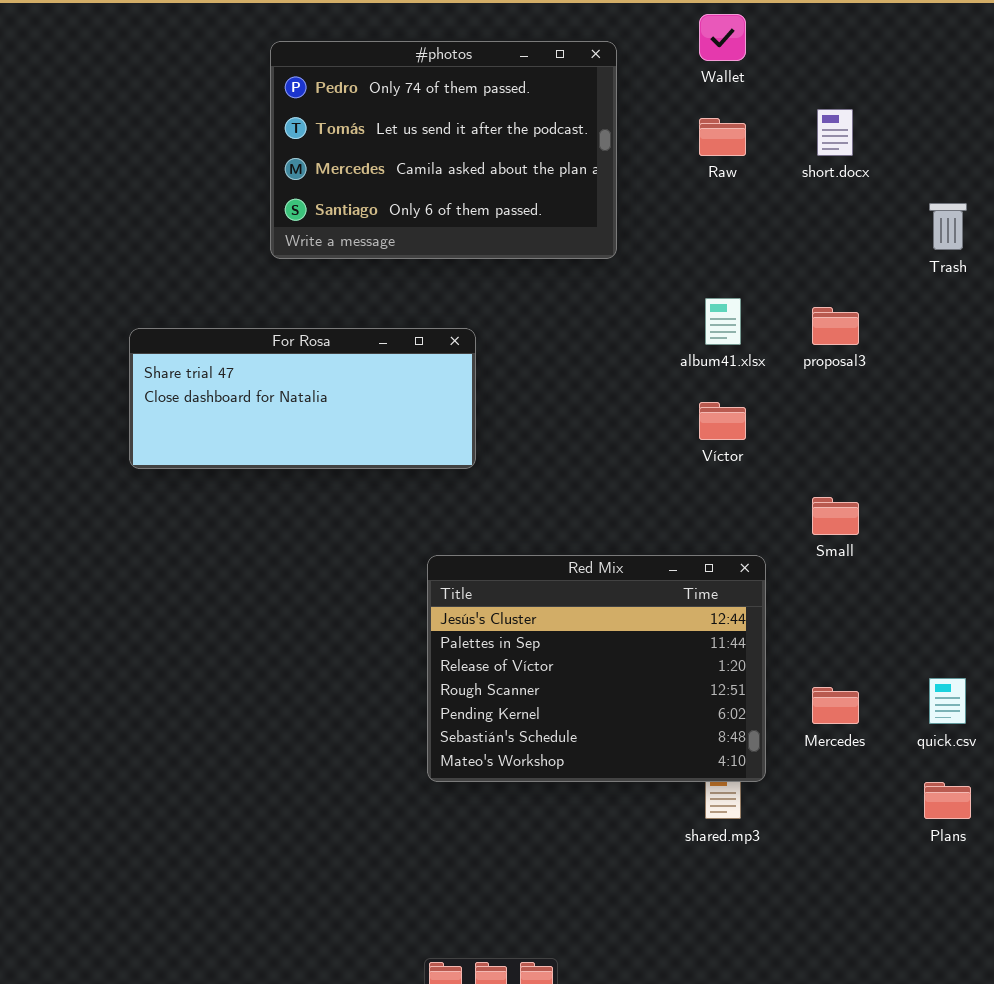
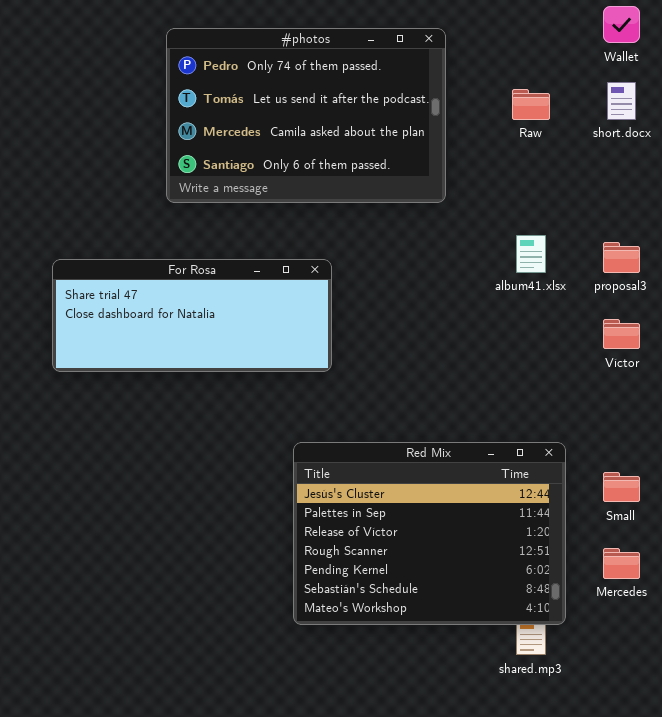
Wallet: [699,14,746,61] -> [603,6,640,43], moved
Víctor: [699,402,746,440] -> [603,319,640,349], moved
Small: [812,497,859,535] -> [603,472,640,502], moved

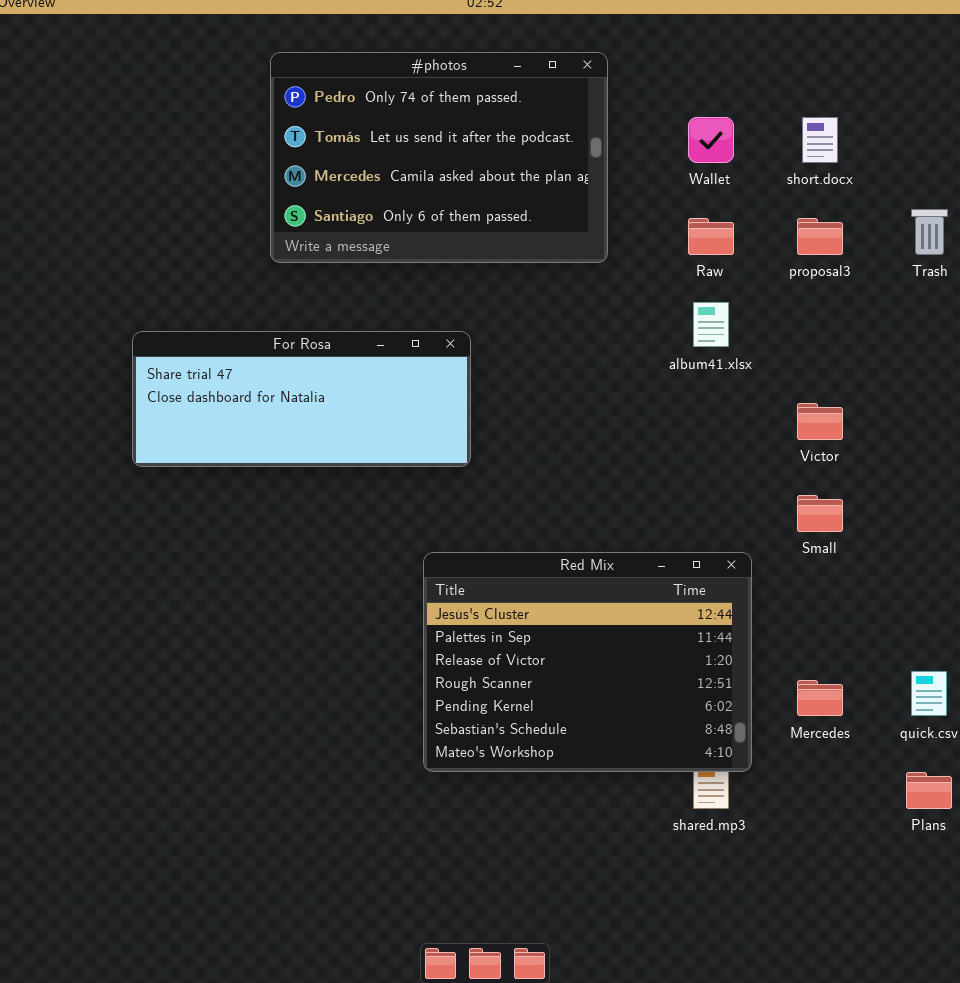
Wallet: [603,6,640,43] -> [688,117,734,163], moved
Raw: [512,89,550,120] -> [688,218,734,255], moved
proposal3: [603,242,640,273] -> [797,218,843,255], moved
Small: [603,472,640,502] -> [797,495,843,532], moved

